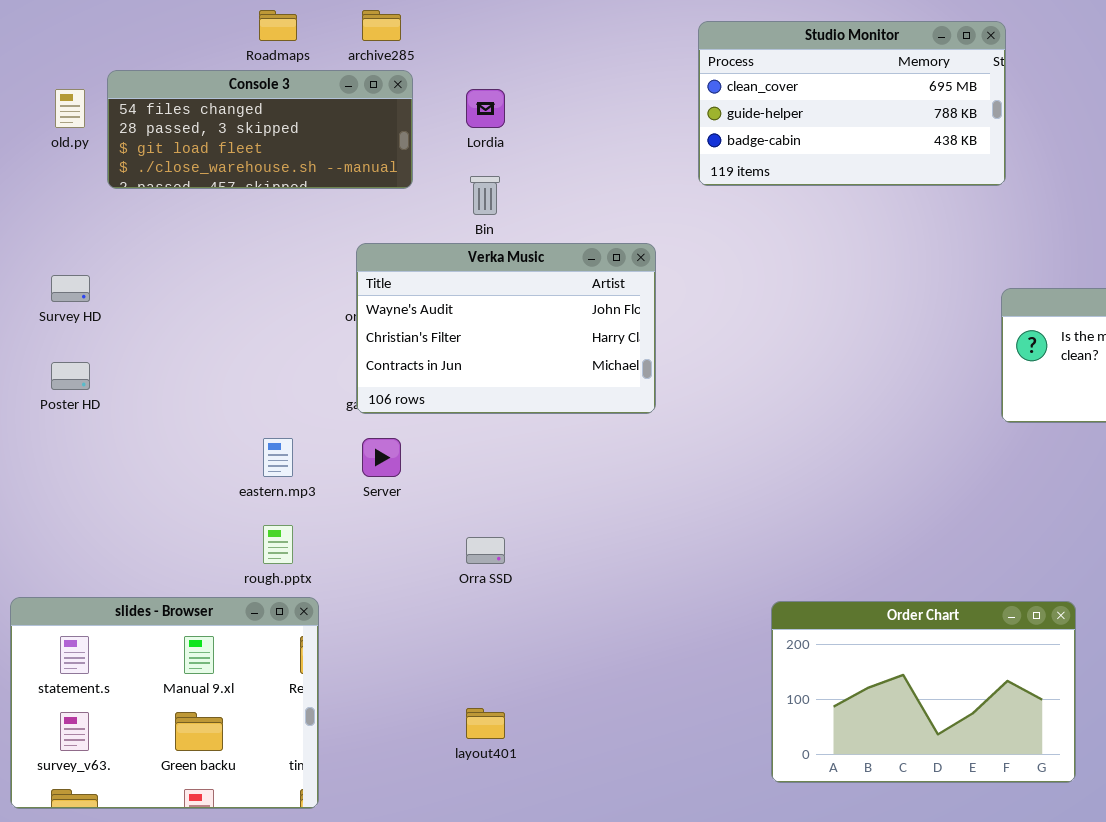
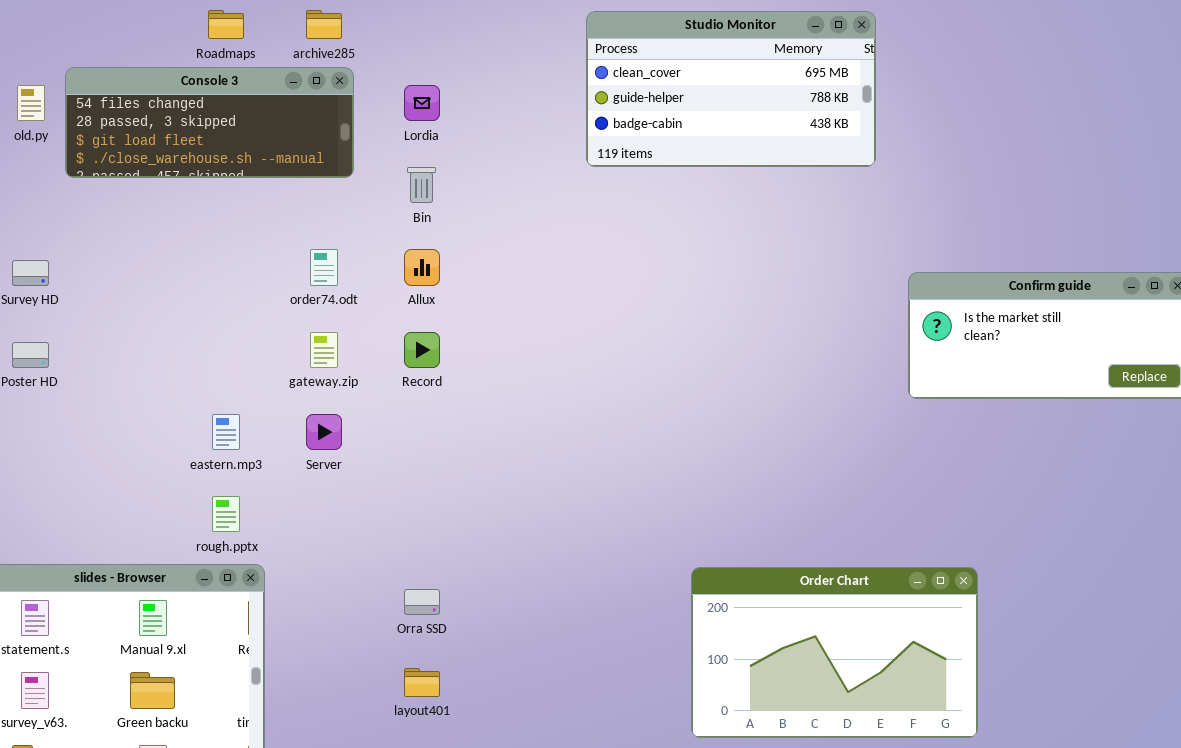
Studio Monitor: [698,21,1006,186] -> [586,11,876,167], moved
Verka Music: [356,243,656,414] -> none, closed
Orra SSD: [466,537,505,564] -> [404,589,440,615], moved

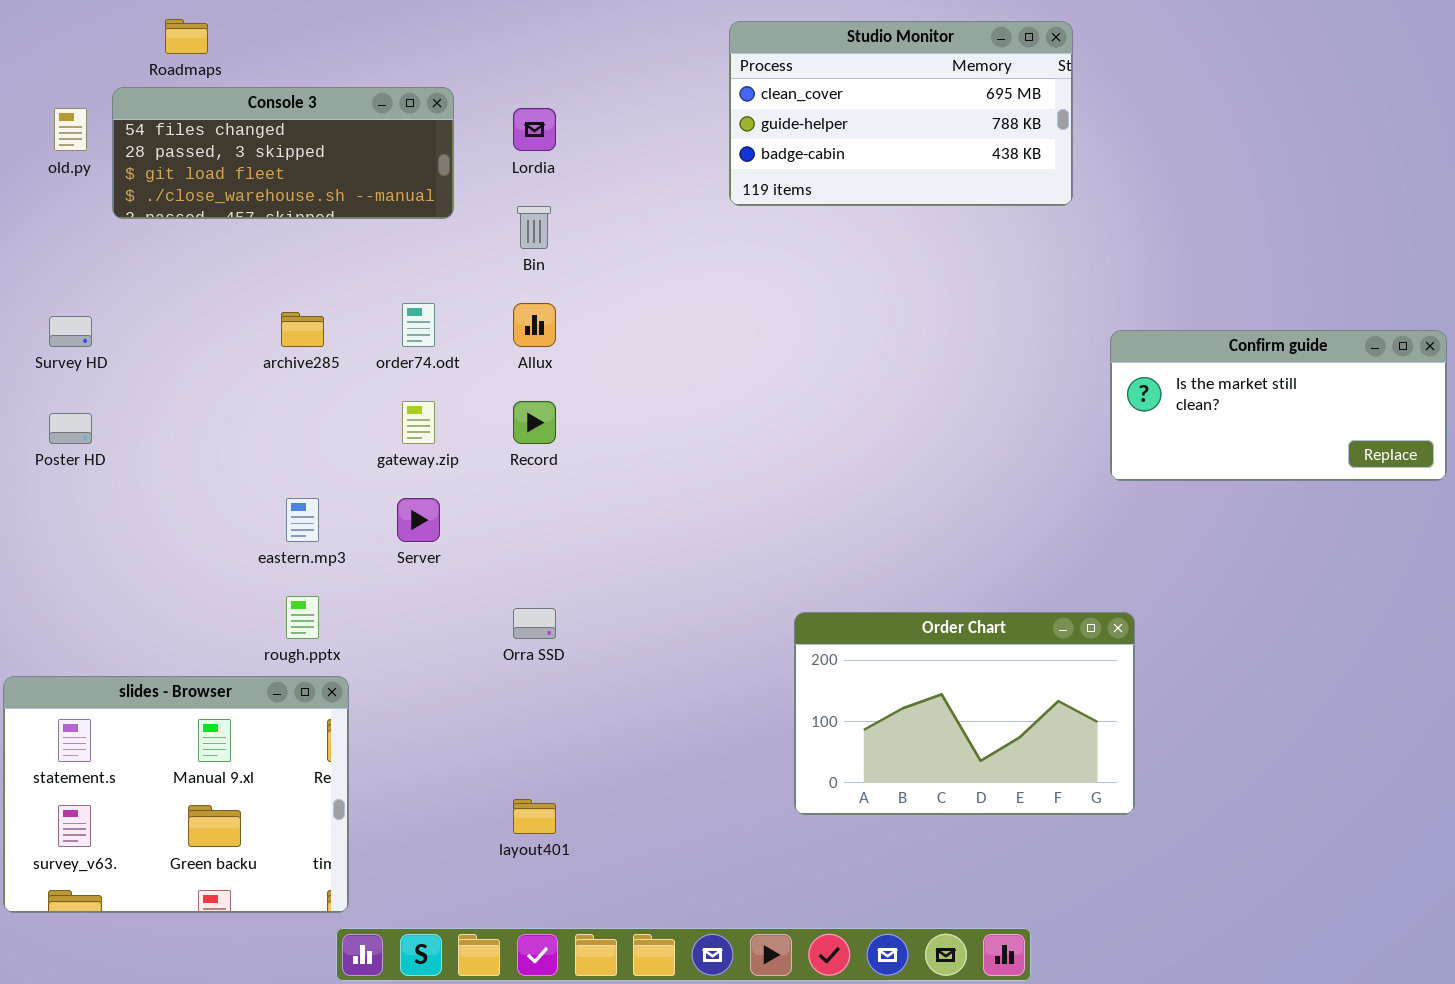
Roadmaps: [208,10,244,39] -> [165,19,208,54], moved
archive285: [306,10,342,39] -> [281,312,324,347], moved
Order Chart: [691,567,978,738] -> [794,612,1135,815], moved
Orra SSD: [404,589,440,615] -> [513,608,556,639], moved

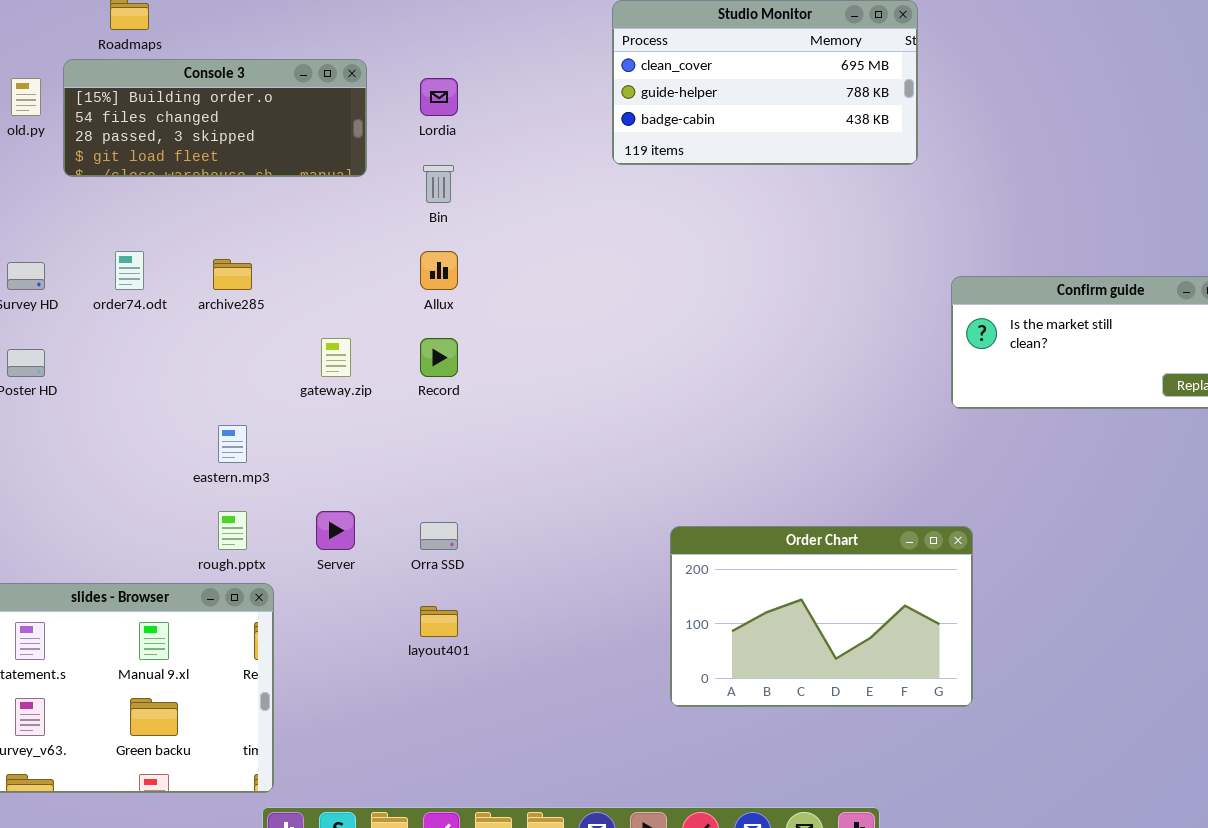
Console 3: [112,87,454,219] -> [63,59,367,177], scrolled up 1 row
order74.odt: [402,303,435,347] -> [115,251,144,290], moved
Server: [397,498,440,542] -> [316,511,355,550], moved
layout401: [513,799,556,834] -> [420,606,458,637], moved

